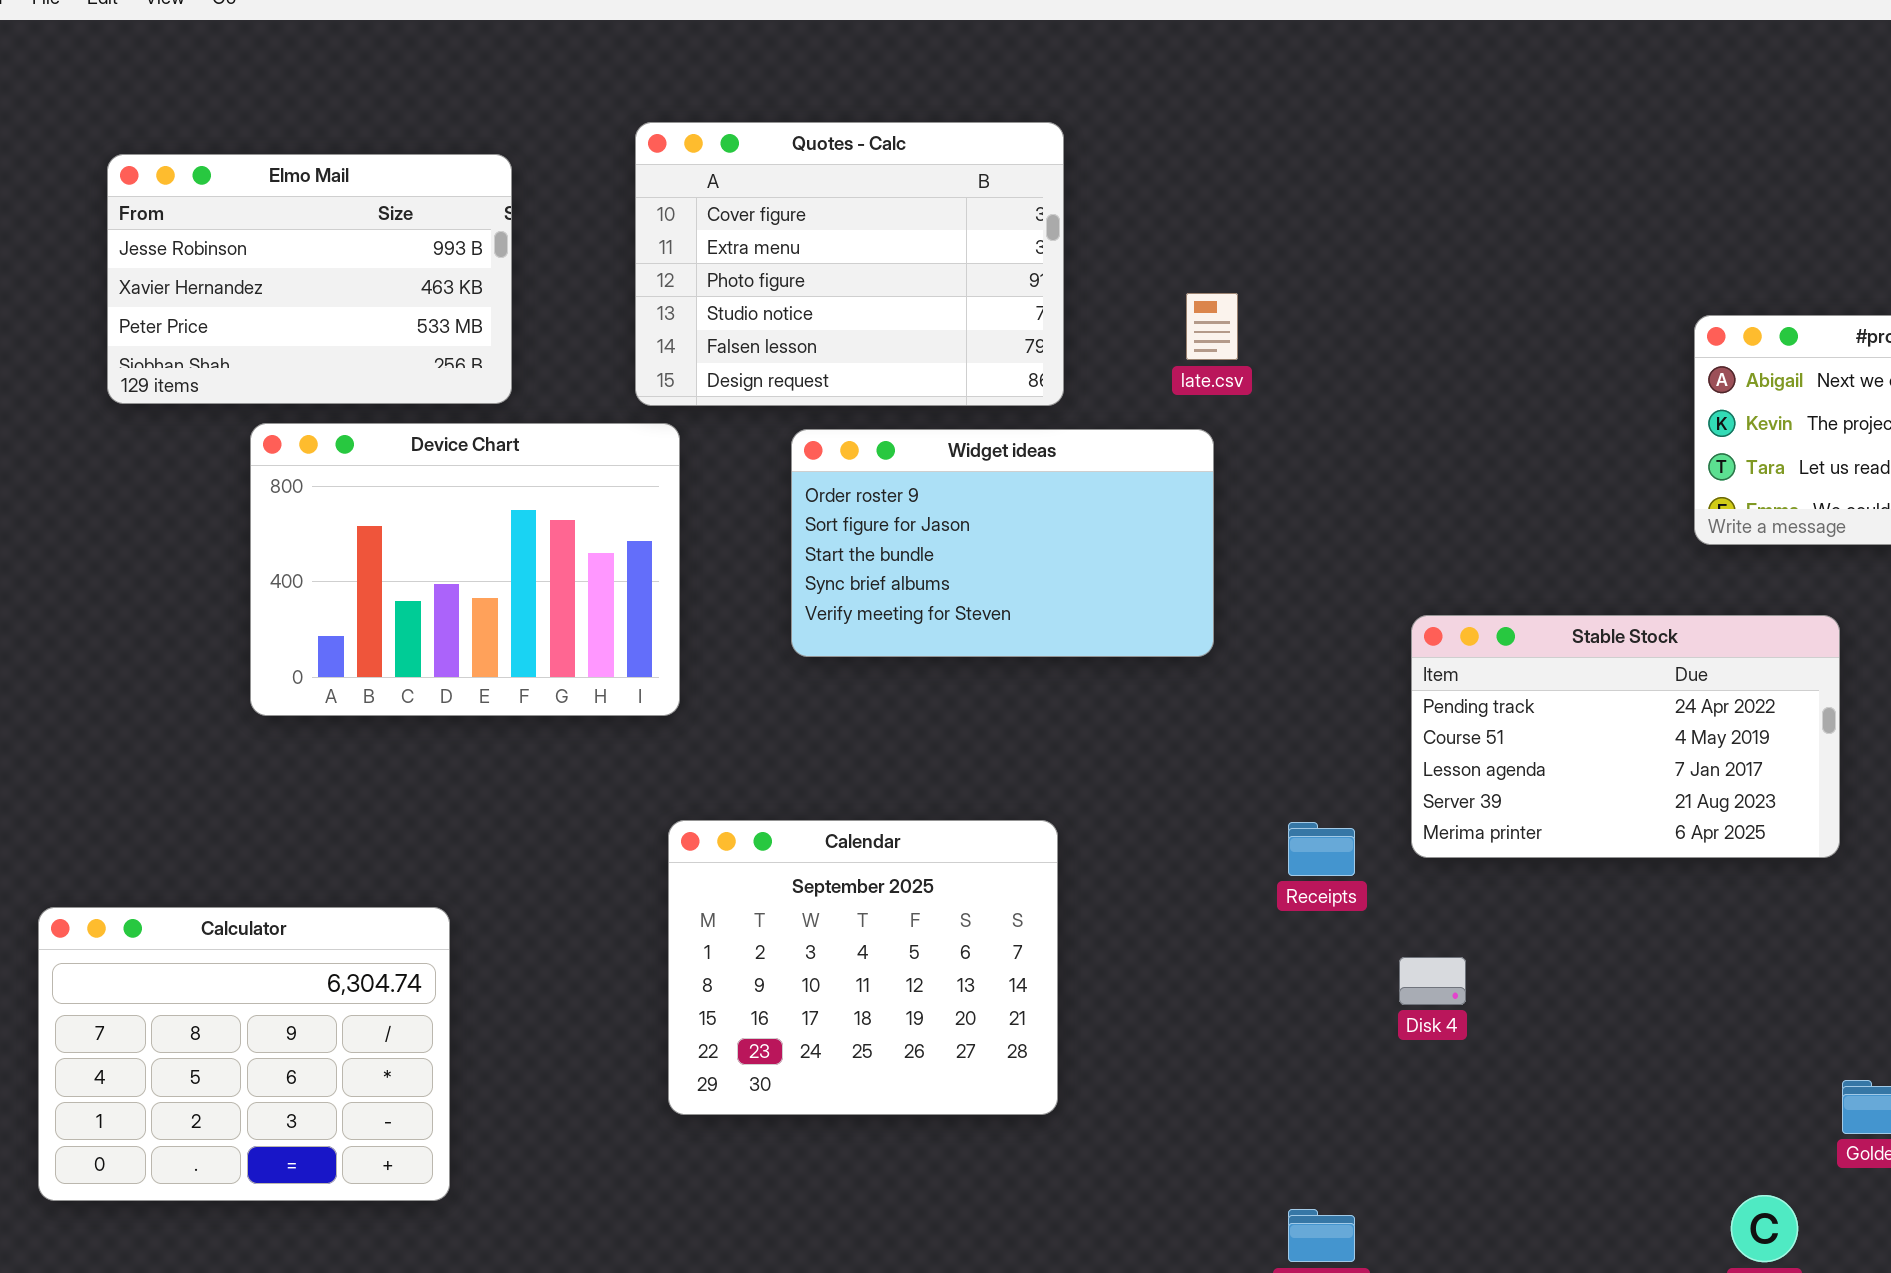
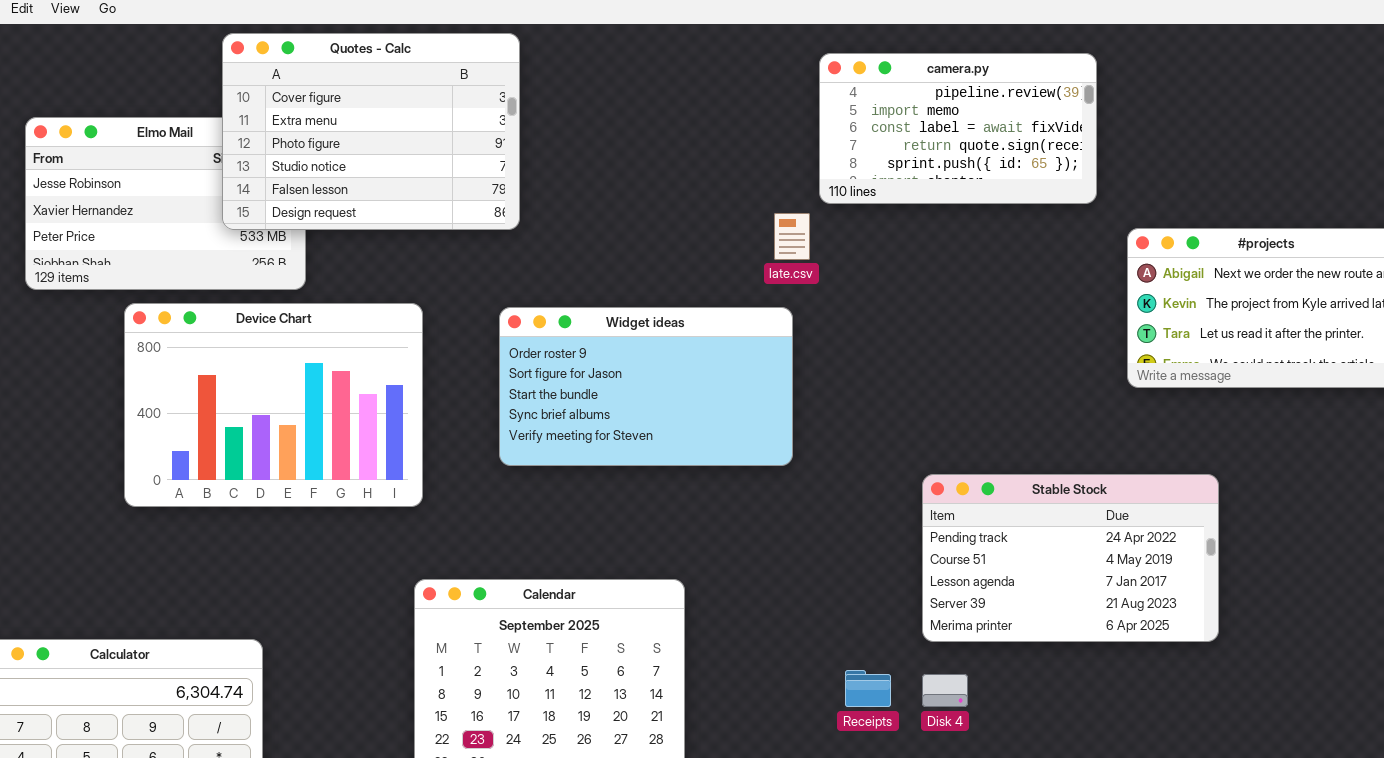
camera.py: none -> [819,53,1097,204], opened
Quotes - Calc: [635,122,1064,406] -> [222,33,520,230], moved
Stable Stock: [1411,615,1840,858] -> [922,474,1219,642], moved
Receipts: [1288,822,1355,876] -> [845,670,891,707], moved

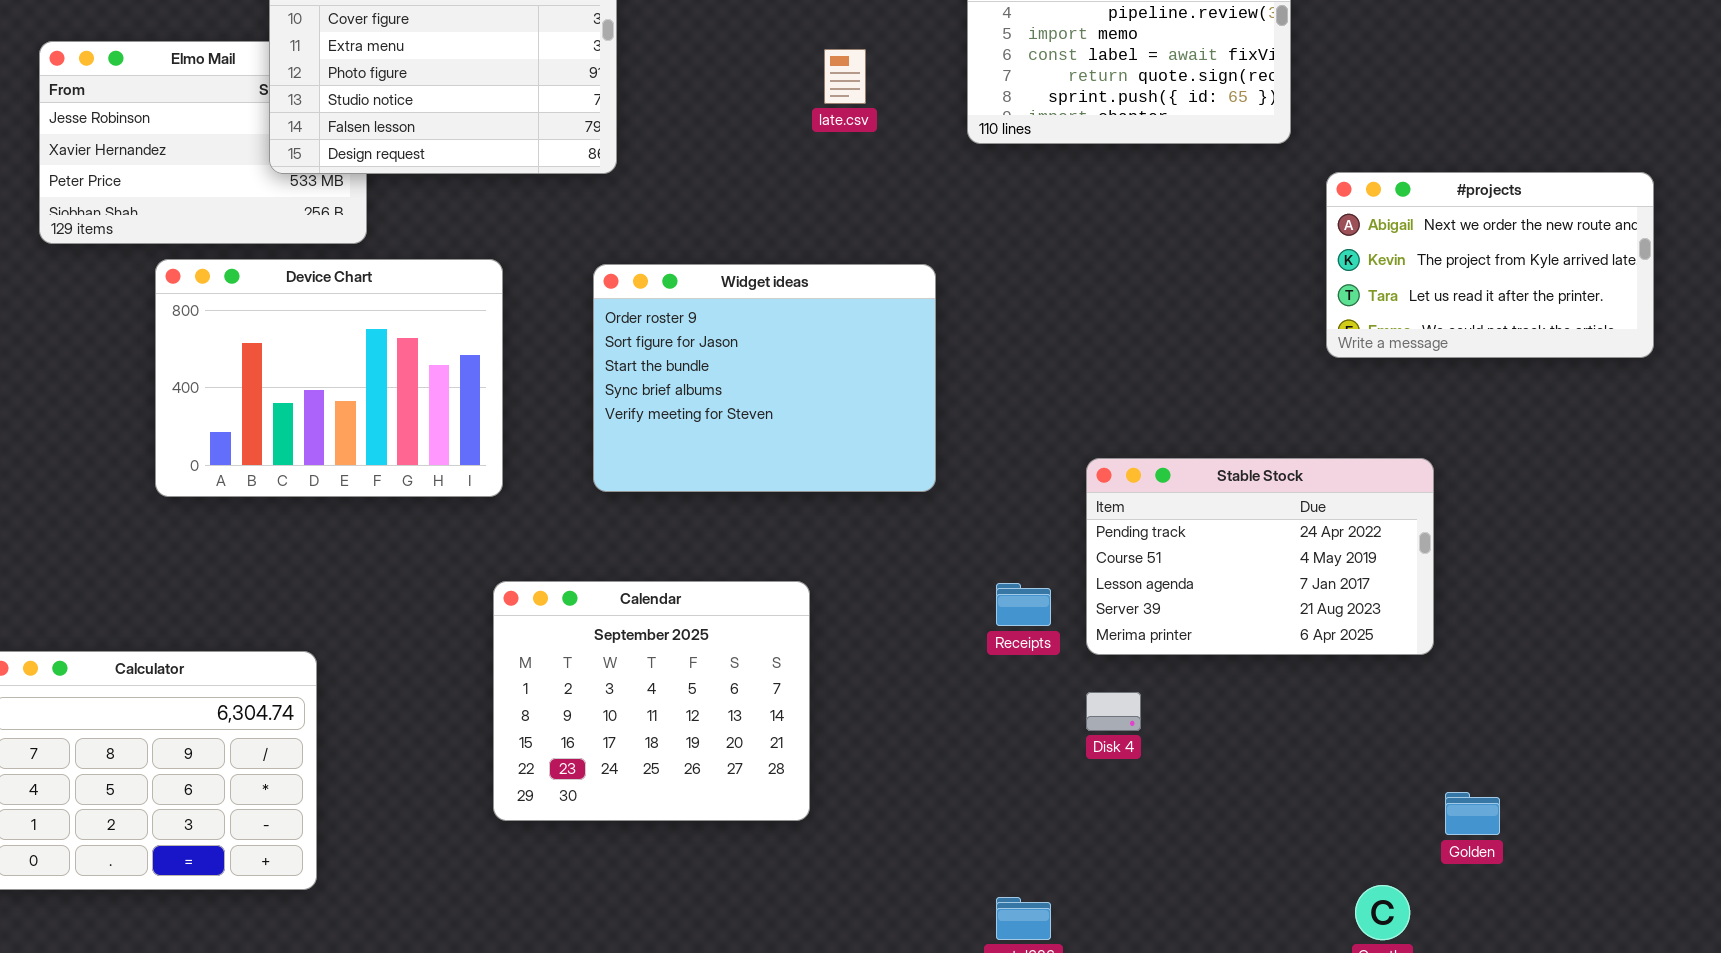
late.csv: [774,213,810,260] -> [824,49,866,104], moved
Widget ideas: [499,307,793,466] -> [593,264,936,492], resized
Receipts: [845,670,891,707] -> [996,583,1051,626], moved

